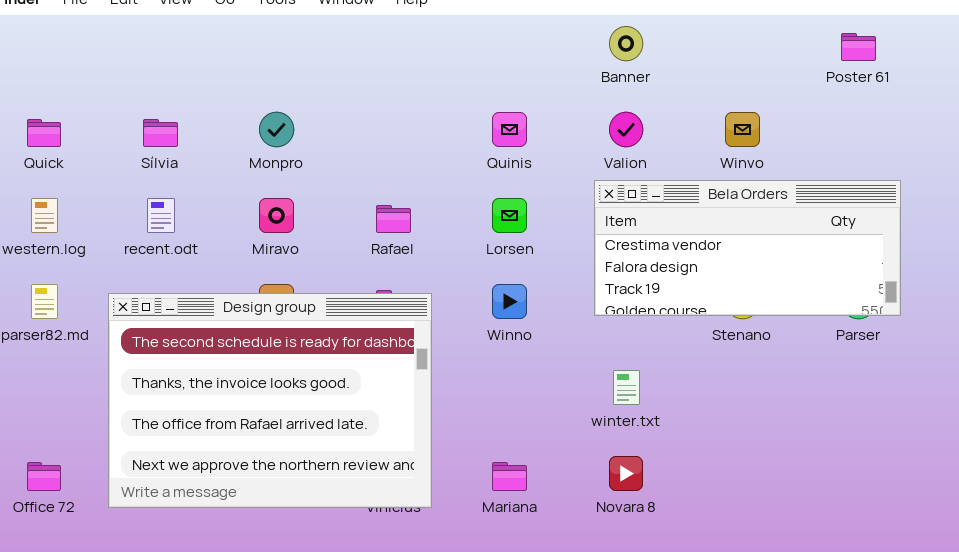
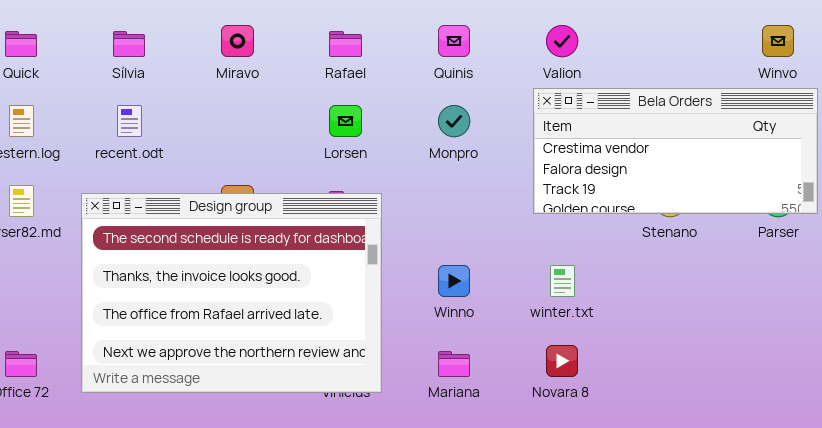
Monpro: [259,112,294,147] -> [438,105,470,137], moved
Winvo: [725,112,760,147] -> [762,25,794,57], moved
Miravo: [259,198,294,233] -> [221,25,254,57], moved
Lorsen: [492,198,527,233] -> [329,105,362,137], moved
Rafael: [376,205,411,233] -> [329,31,362,57], moved
Winno: [492,284,527,319] -> [438,265,470,297], moved

